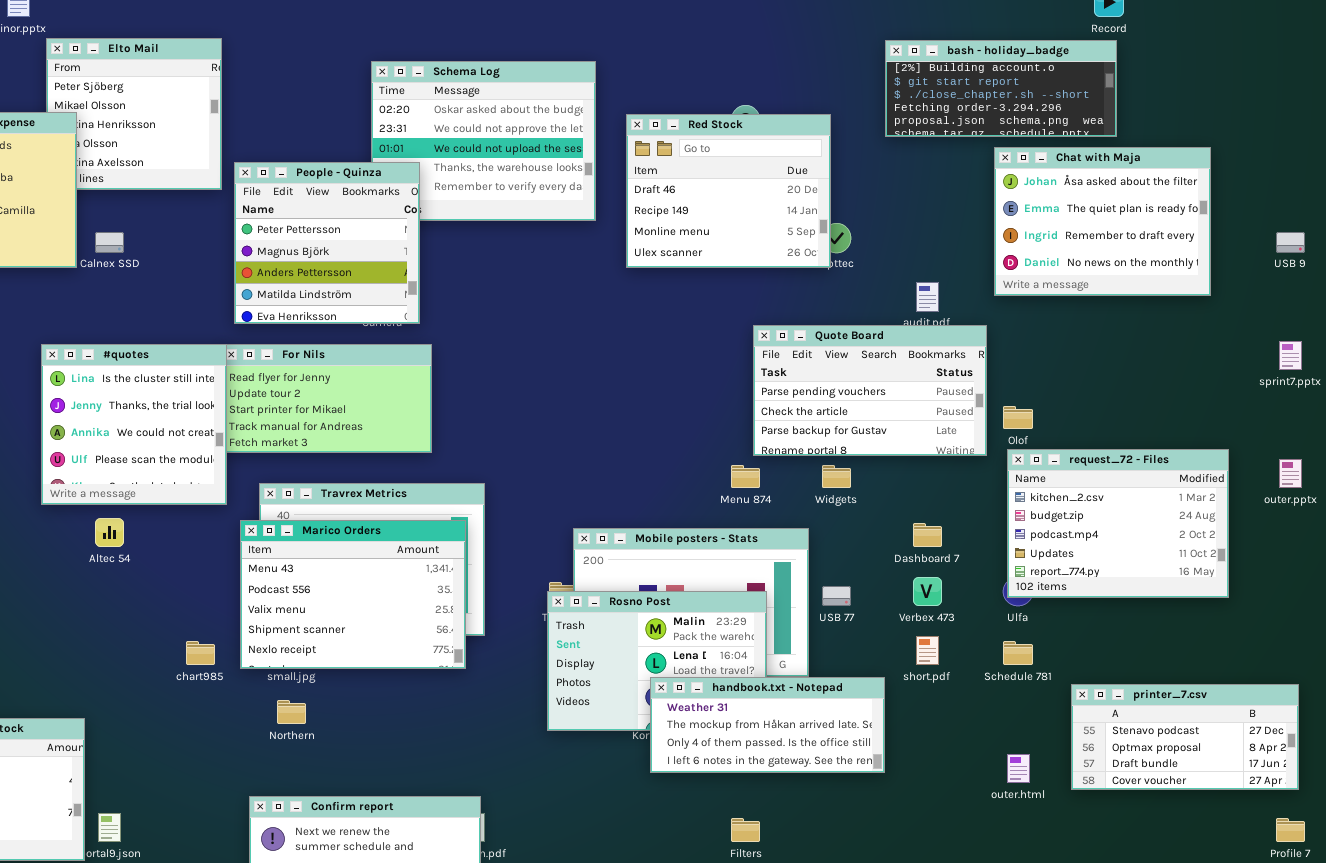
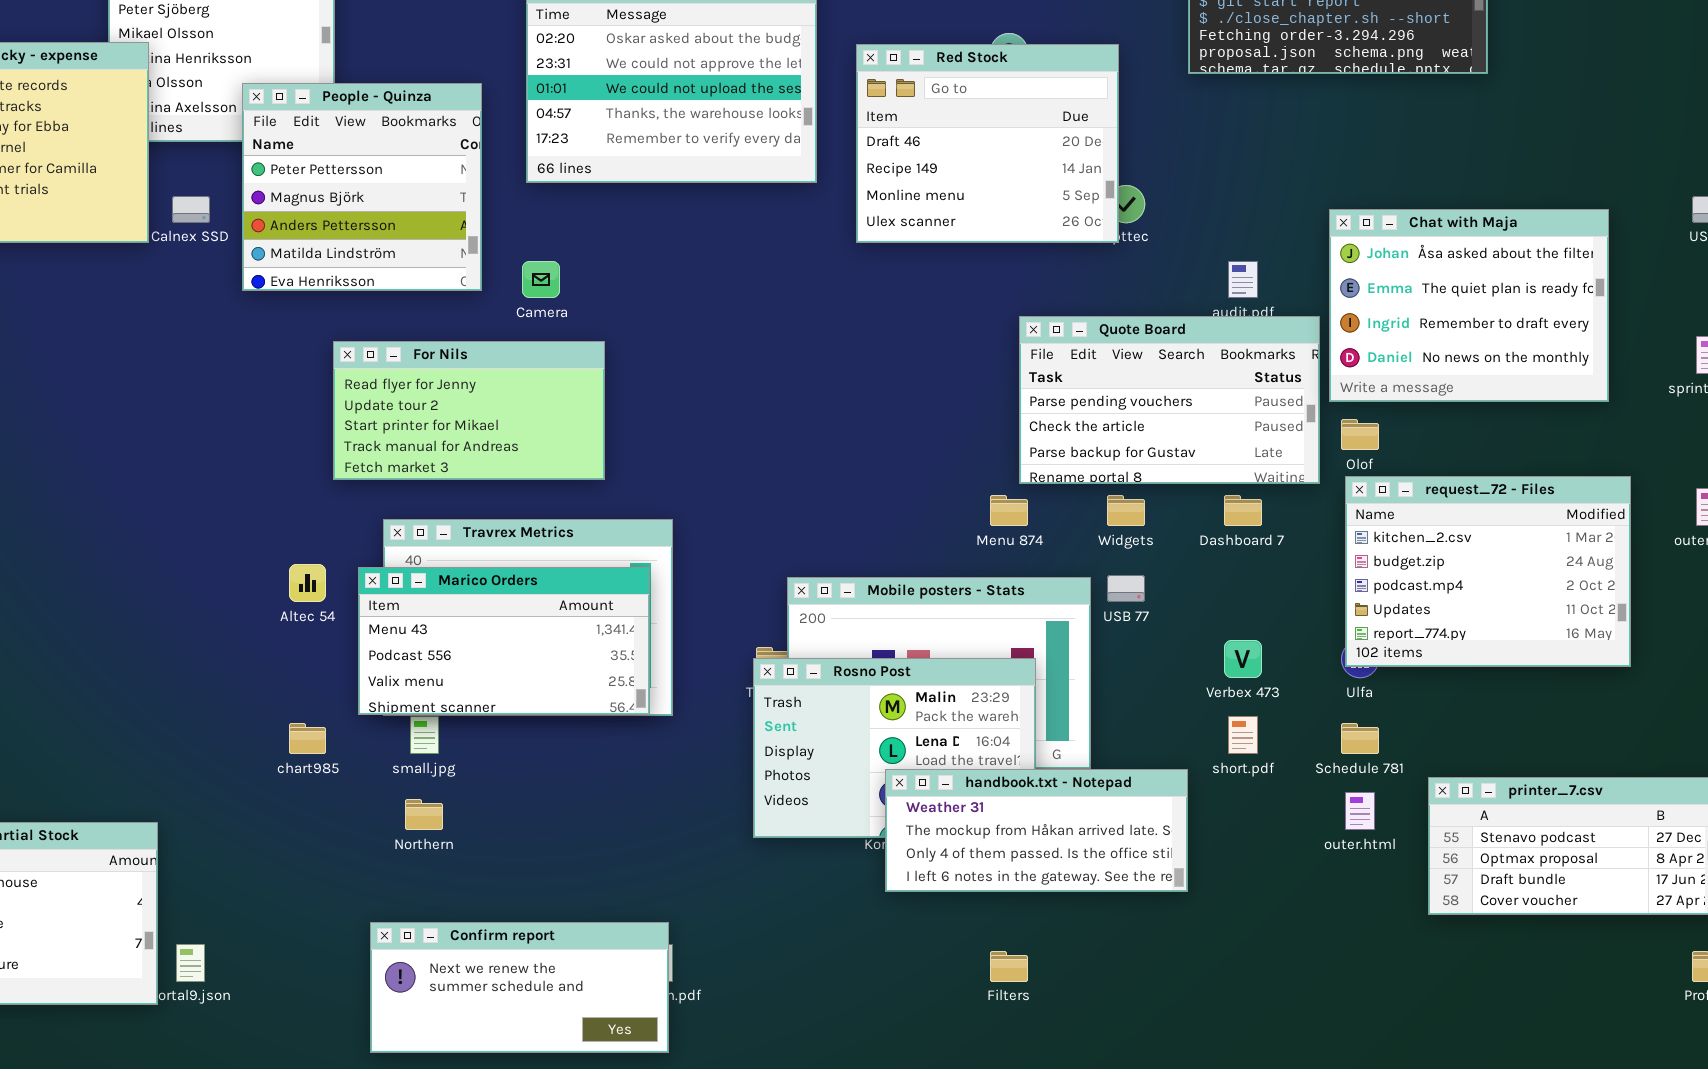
Chat with Maja: [994,147,1211,296] -> [1329,209,1609,402], moved
People - Quinza: [234,162,420,324] -> [242,83,482,291], moved
#quotes: [41,344,227,505] -> none, closed
Altec 54: [95,518,124,547] -> [289,564,326,602], moved
Marico Orders: [240,520,466,669] -> [358,567,650,715], resized
Dashboard 7: [913,523,942,547] -> [1224,495,1262,526], moved
USB 77: [822,586,851,606] -> [1107,575,1145,602], moved
outer.html: [1007,754,1030,783] -> [1345,792,1375,830], moved

